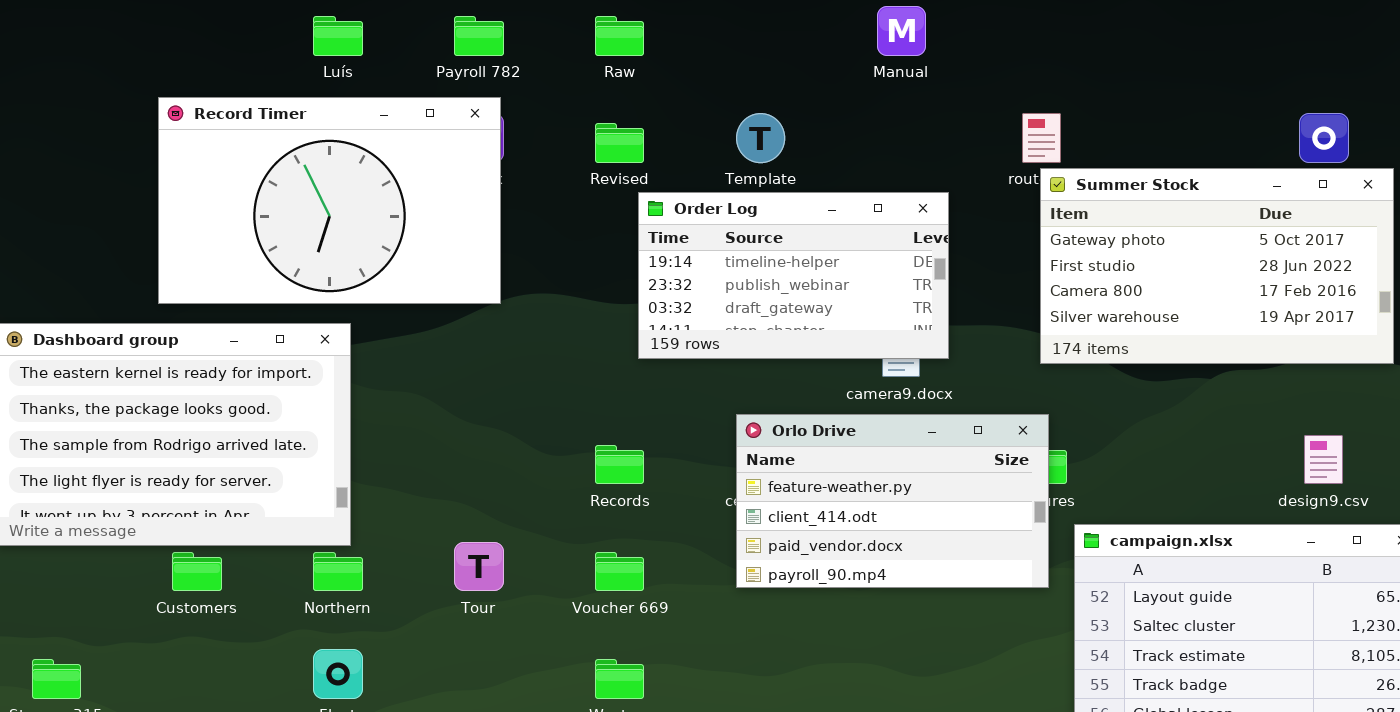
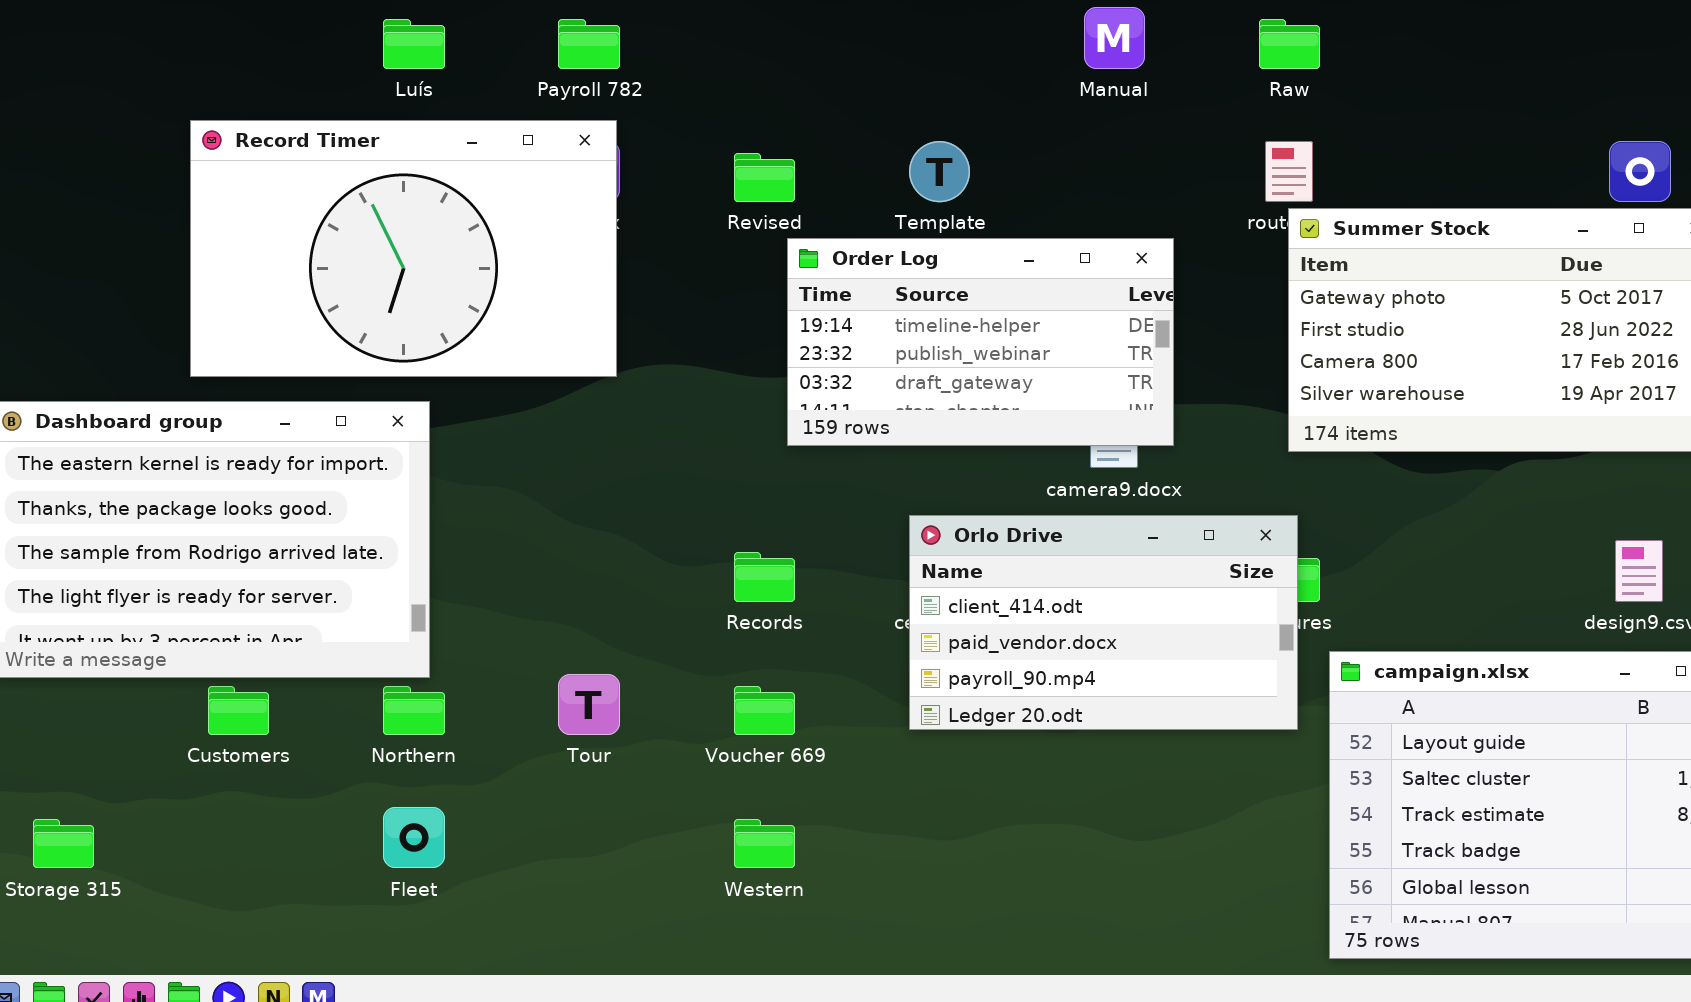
Raw: [595,16,644,56] -> [1259,19,1320,69], moved
Orlo Drive: [736,414,1049,588] -> [909,515,1298,730], scrolled down 1 row

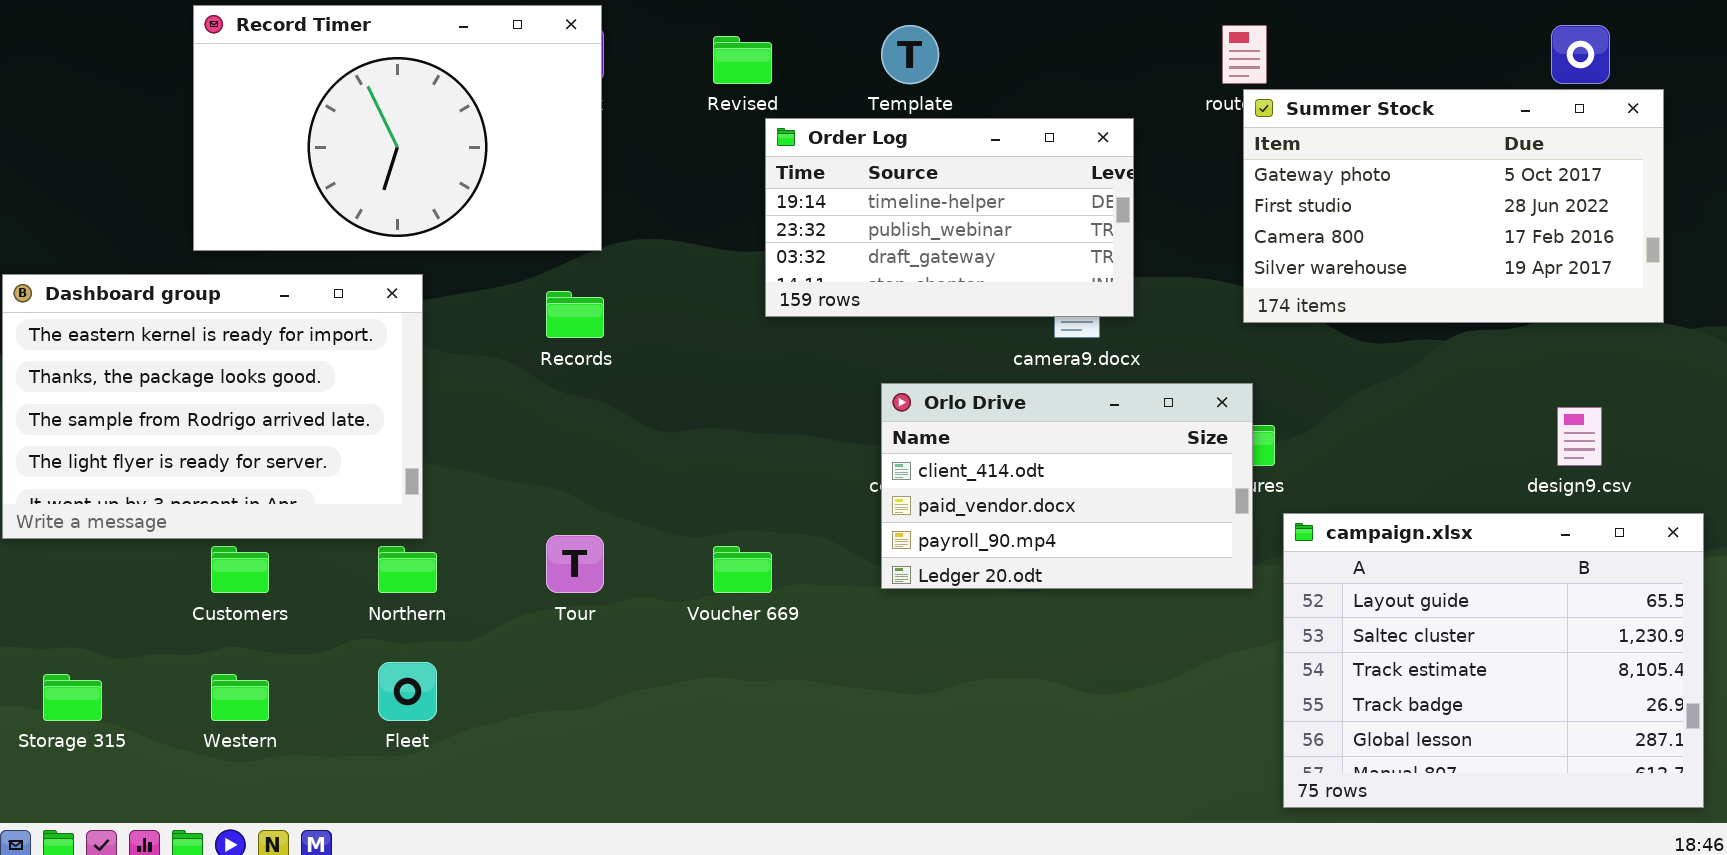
Records: [734,552,795,602] -> [546,291,604,338], moved
Western: [734,819,795,868] -> [211,674,269,721], moved

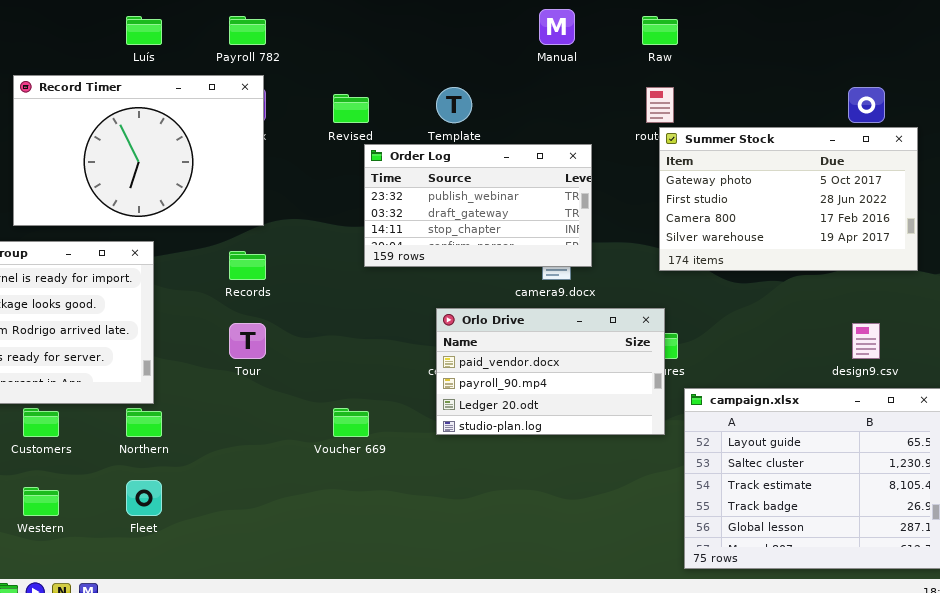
Order Log: [765,118,1134,317] -> [364,144,592,267], scrolled down 1 row
Orlo Drive: [881,383,1253,589] -> [436,308,665,435], scrolled down 1 row
Tour: [546,535,604,593] -> [229,323,266,359], moved

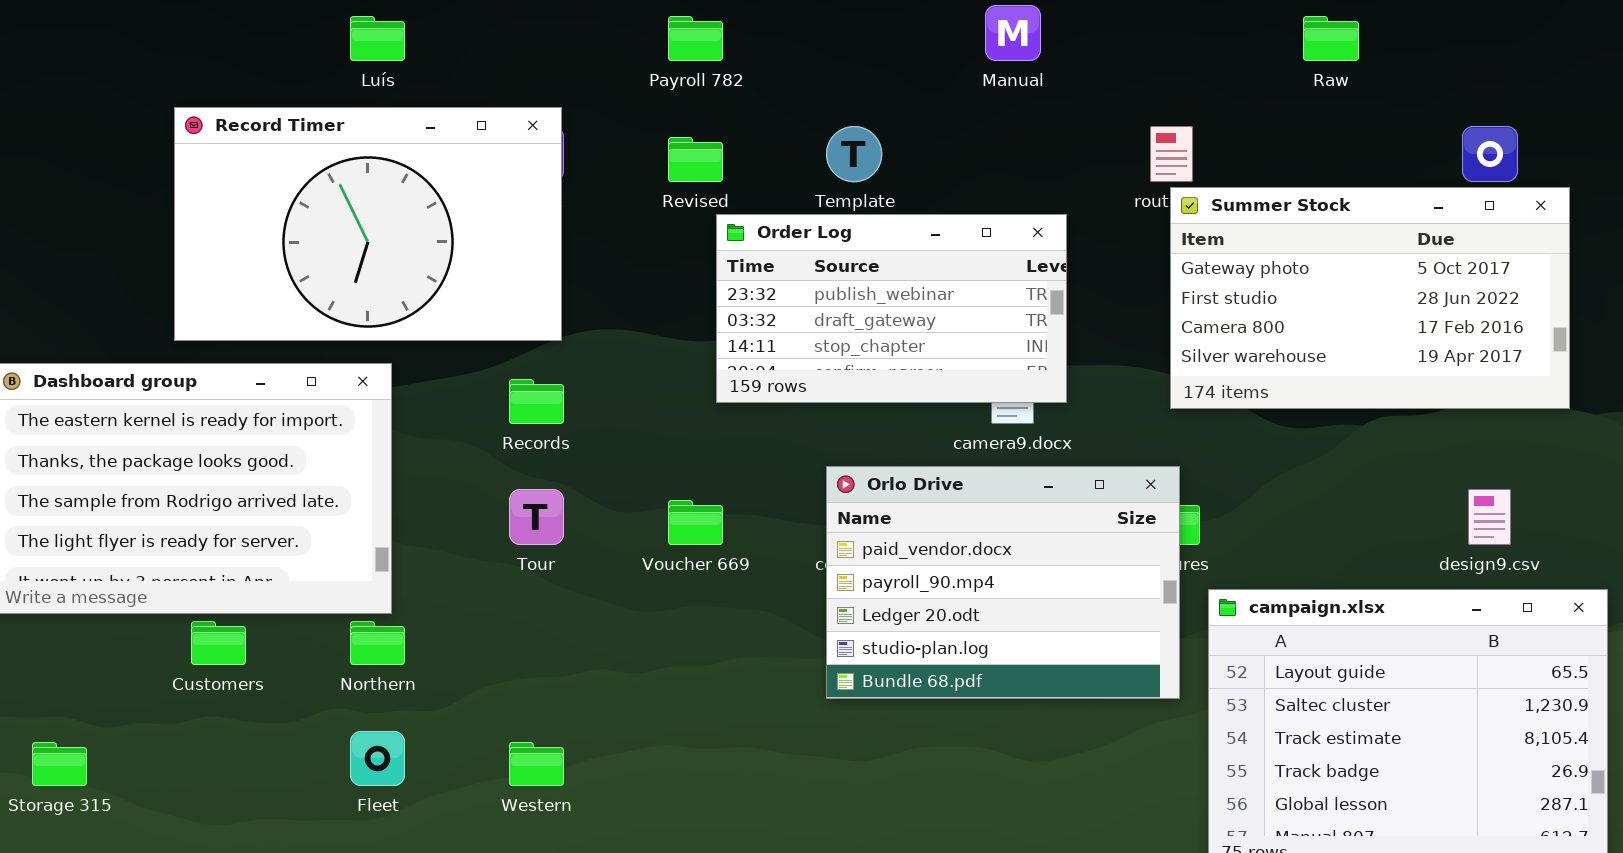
Payroll 782: [229,16,266,45] -> [668,16,723,61], moved
Raw: [642,16,678,45] -> [1303,16,1359,61], moved
Orlo Drive: [436,308,665,435] -> [826,466,1180,699], resized
Voucher 669: [333,408,369,437] -> [668,500,723,545], moved
Western: [23,487,59,516] -> [509,742,564,786], moved

